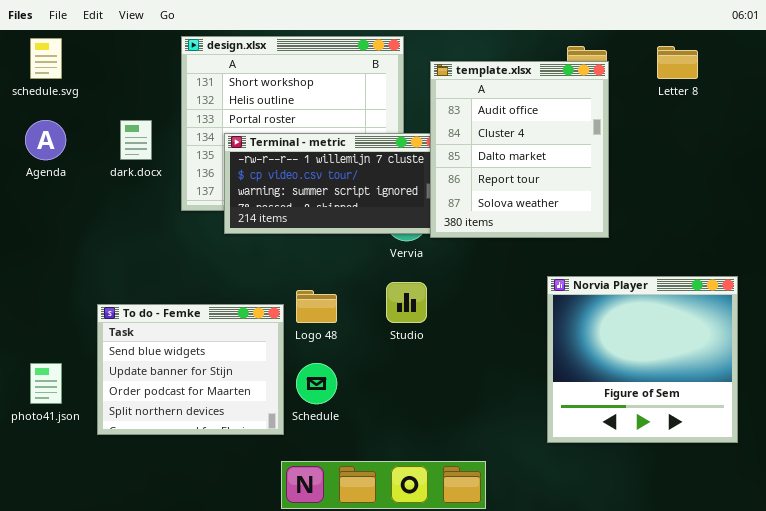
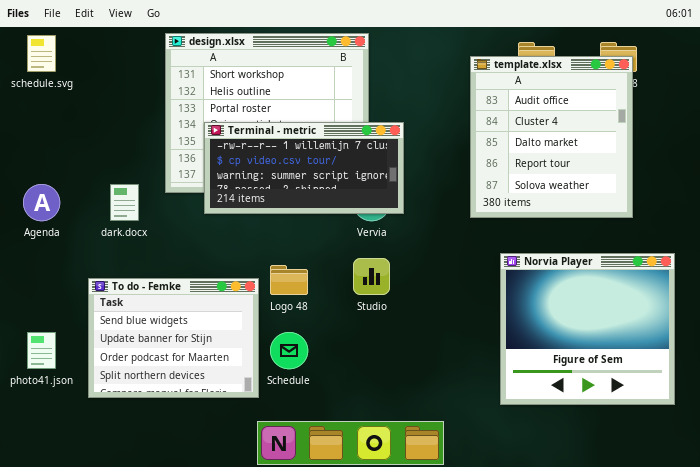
template.xlsx: [430,61,609,238] -> [470,56,633,218], moved
Agenda: [25,120,66,160] -> [23,184,60,221], moved
dark.docx: [120,120,152,160] -> [110,184,139,221], moved

